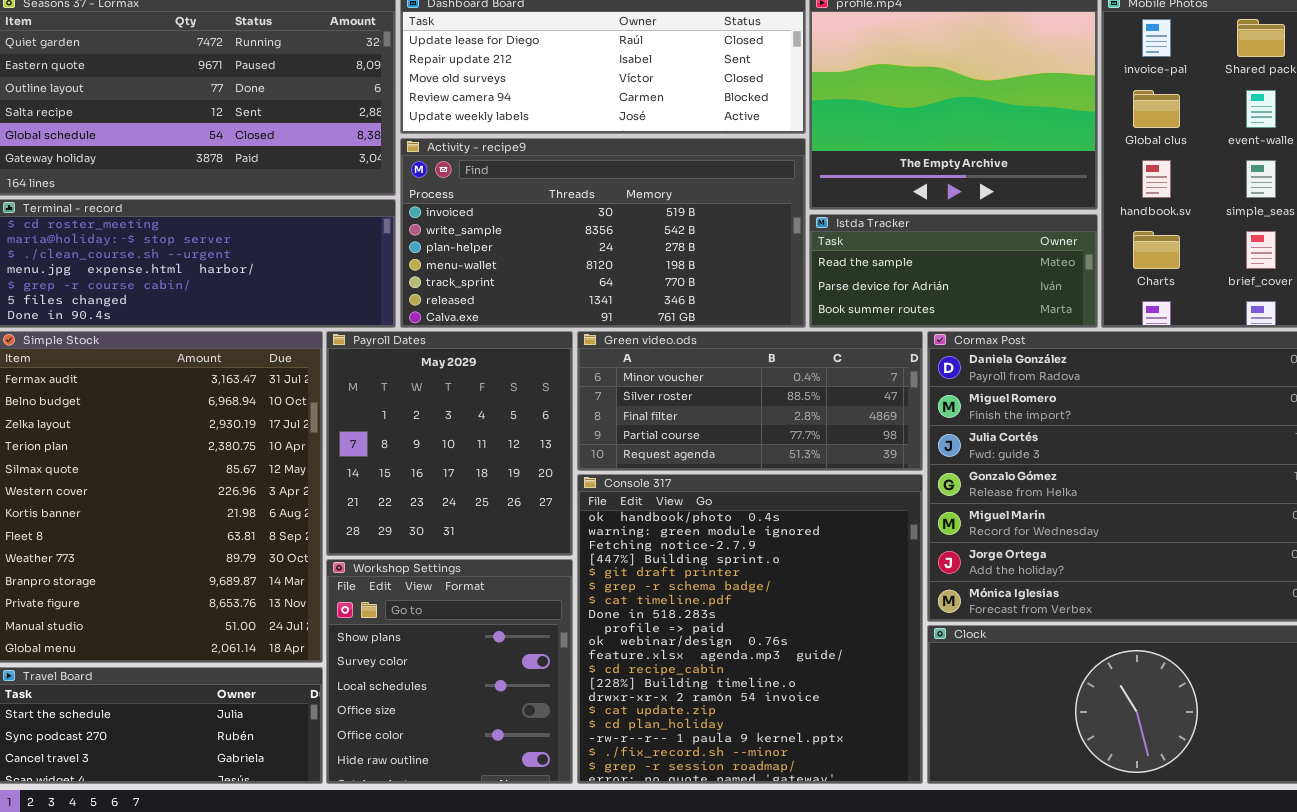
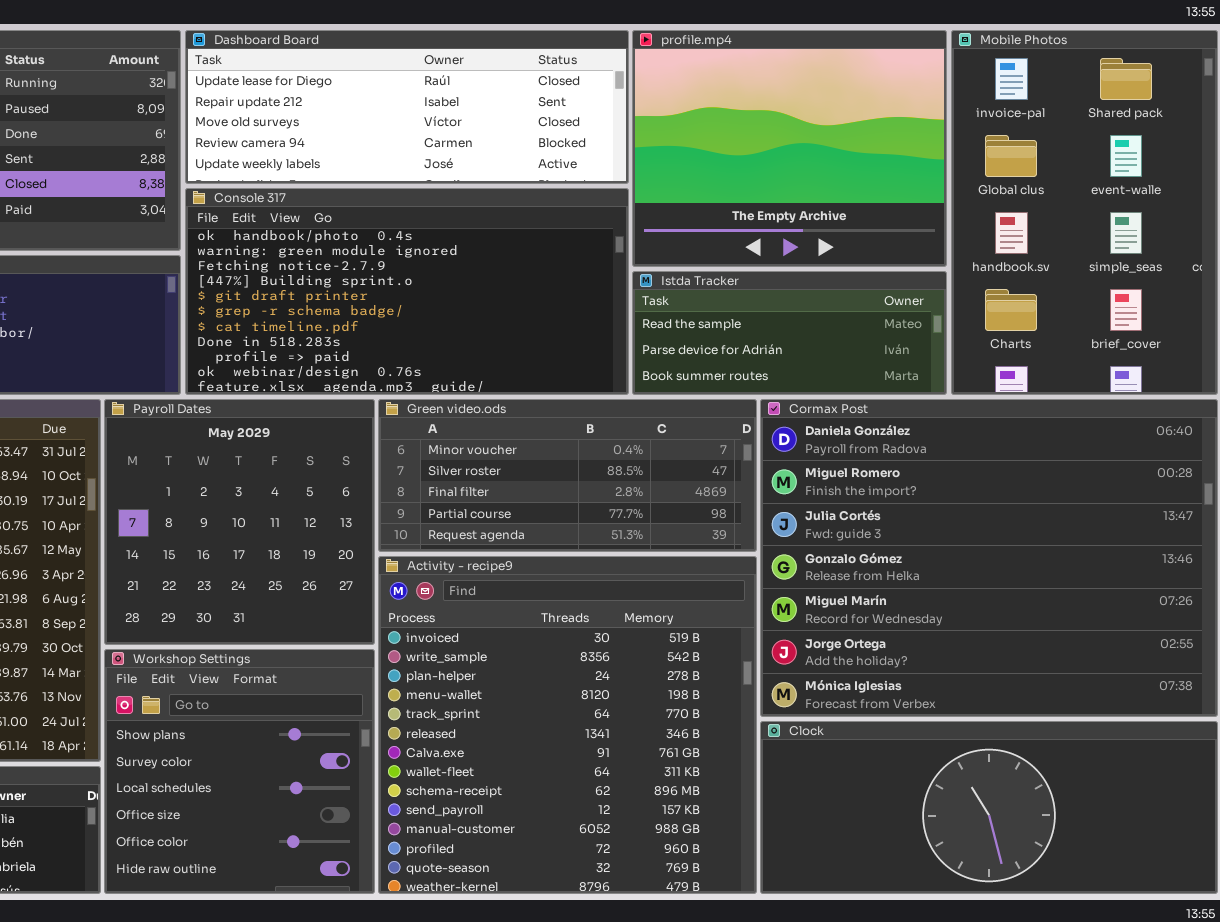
Activity - recipe9: [400,138,806,328] -> [378,556,757,894], moved, resized
Console 317: [577,474,923,784] -> [185,188,629,395], moved, resized

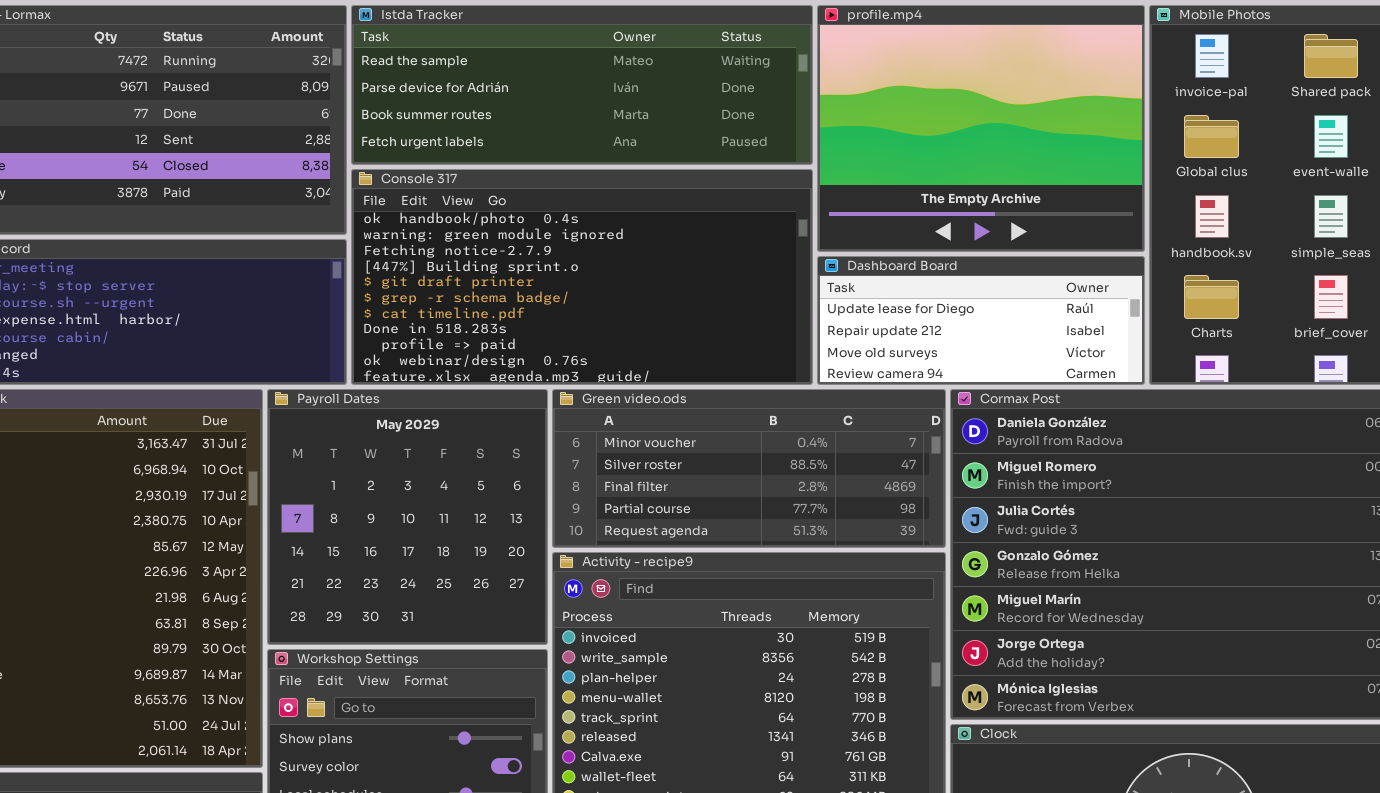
Dashboard Board: [185,30,629,184] -> [817,256,1145,385], moved, resized
Istda Tracker: [632,271,947,395] -> [351,5,813,165], moved, resized

